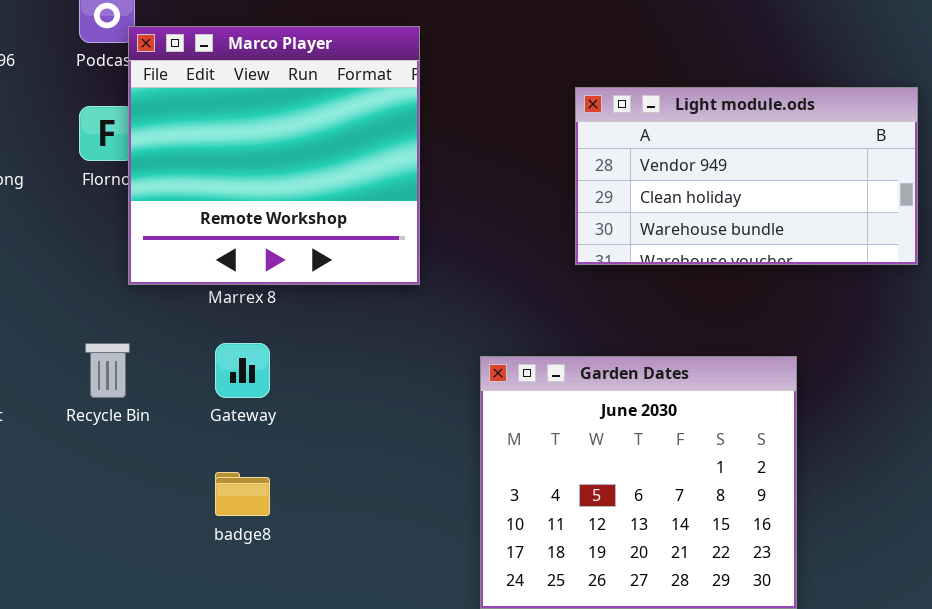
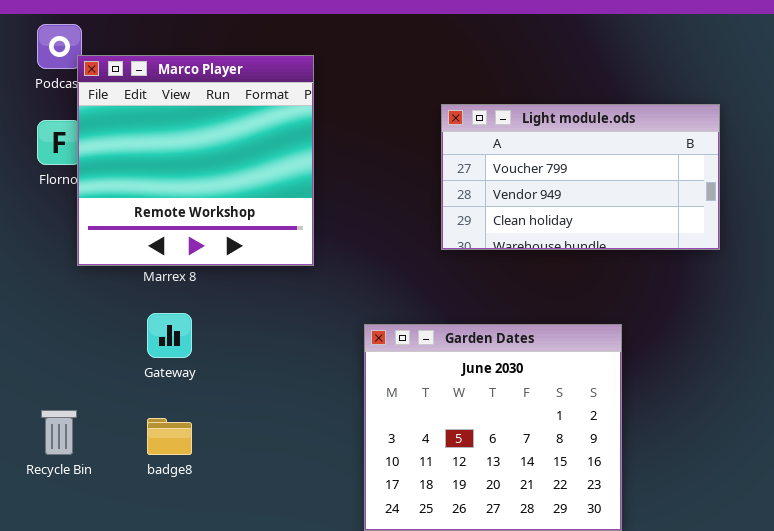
Light module.ods: [575,87,918,265] -> [441,104,720,250], scrolled up 1 row
Recycle Bin: [85,343,130,398] -> [41,410,77,455], moved

